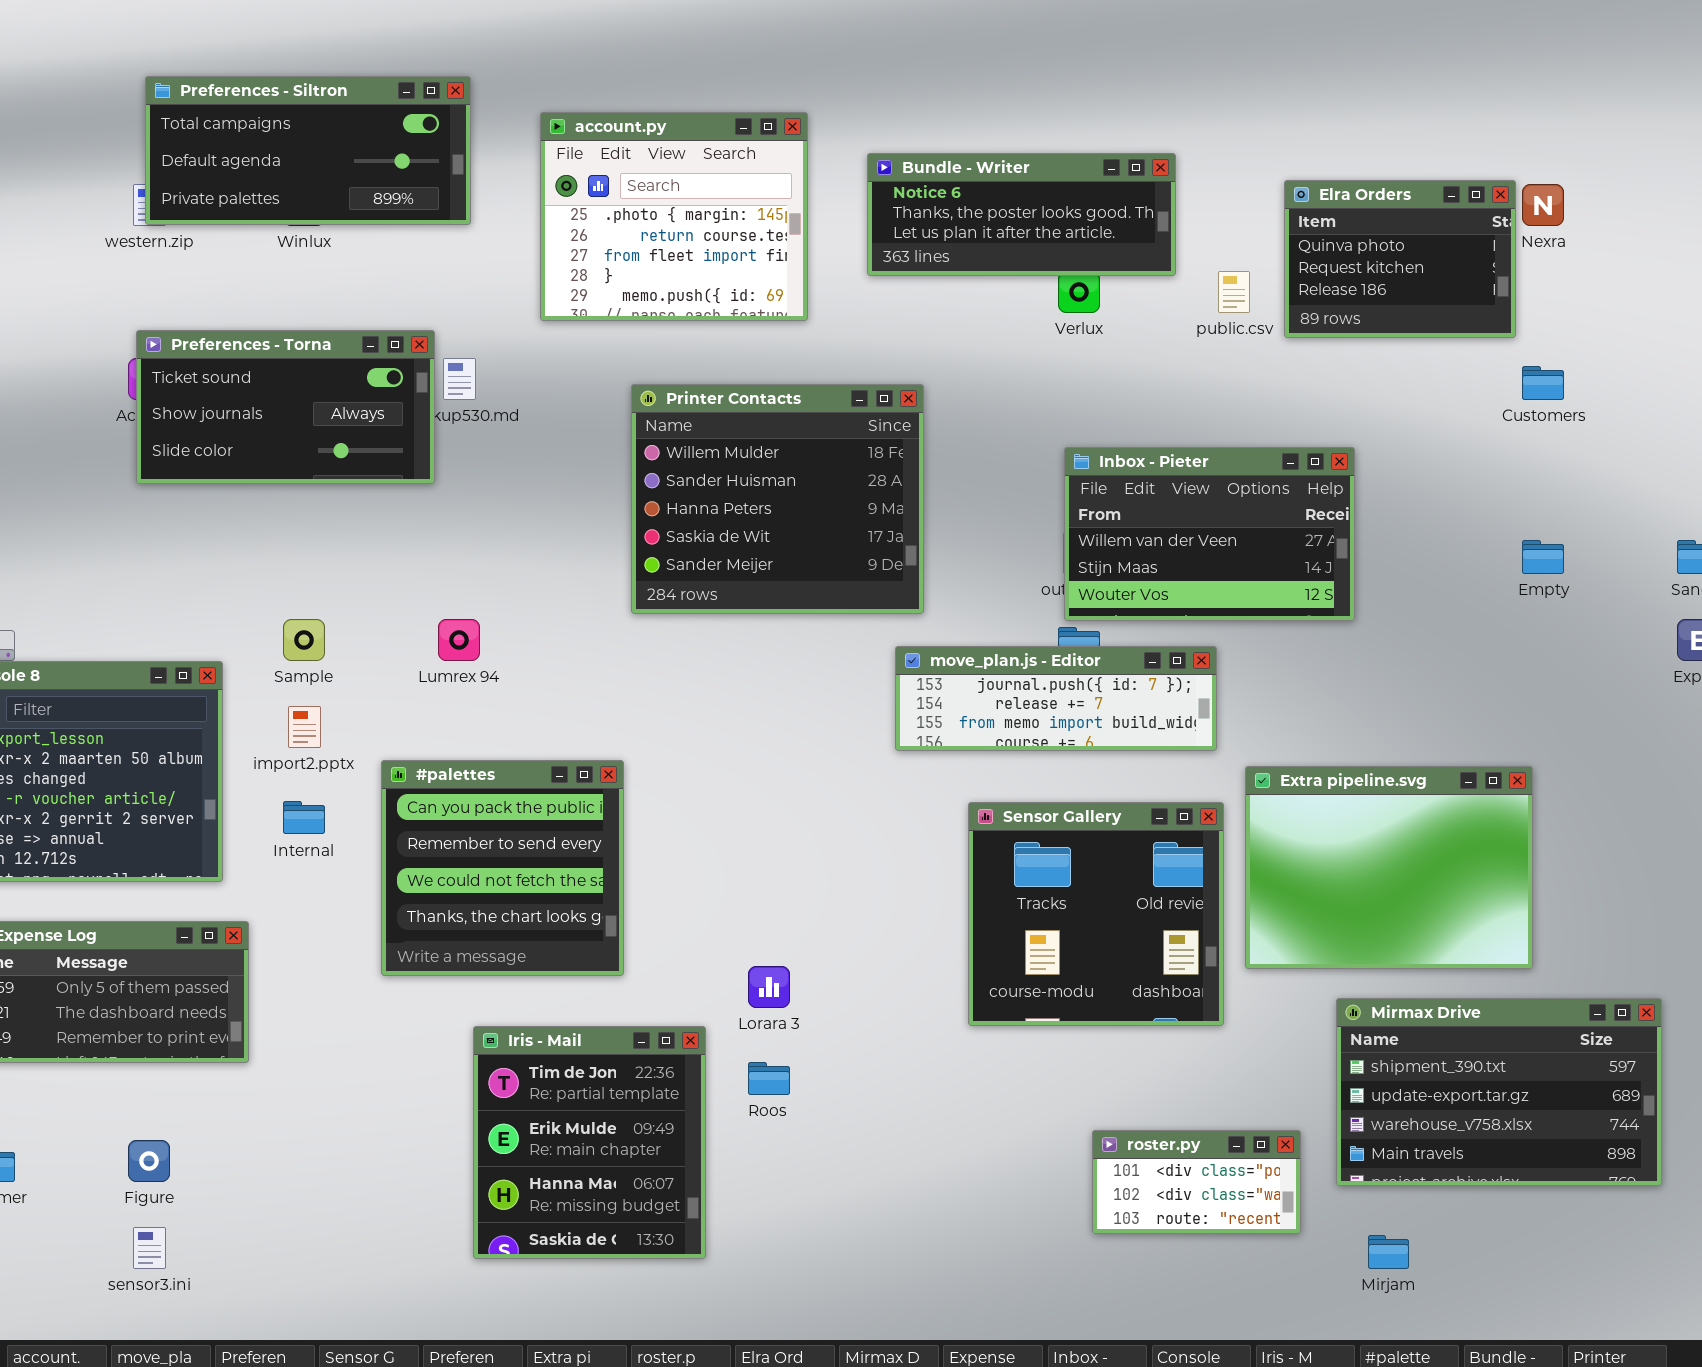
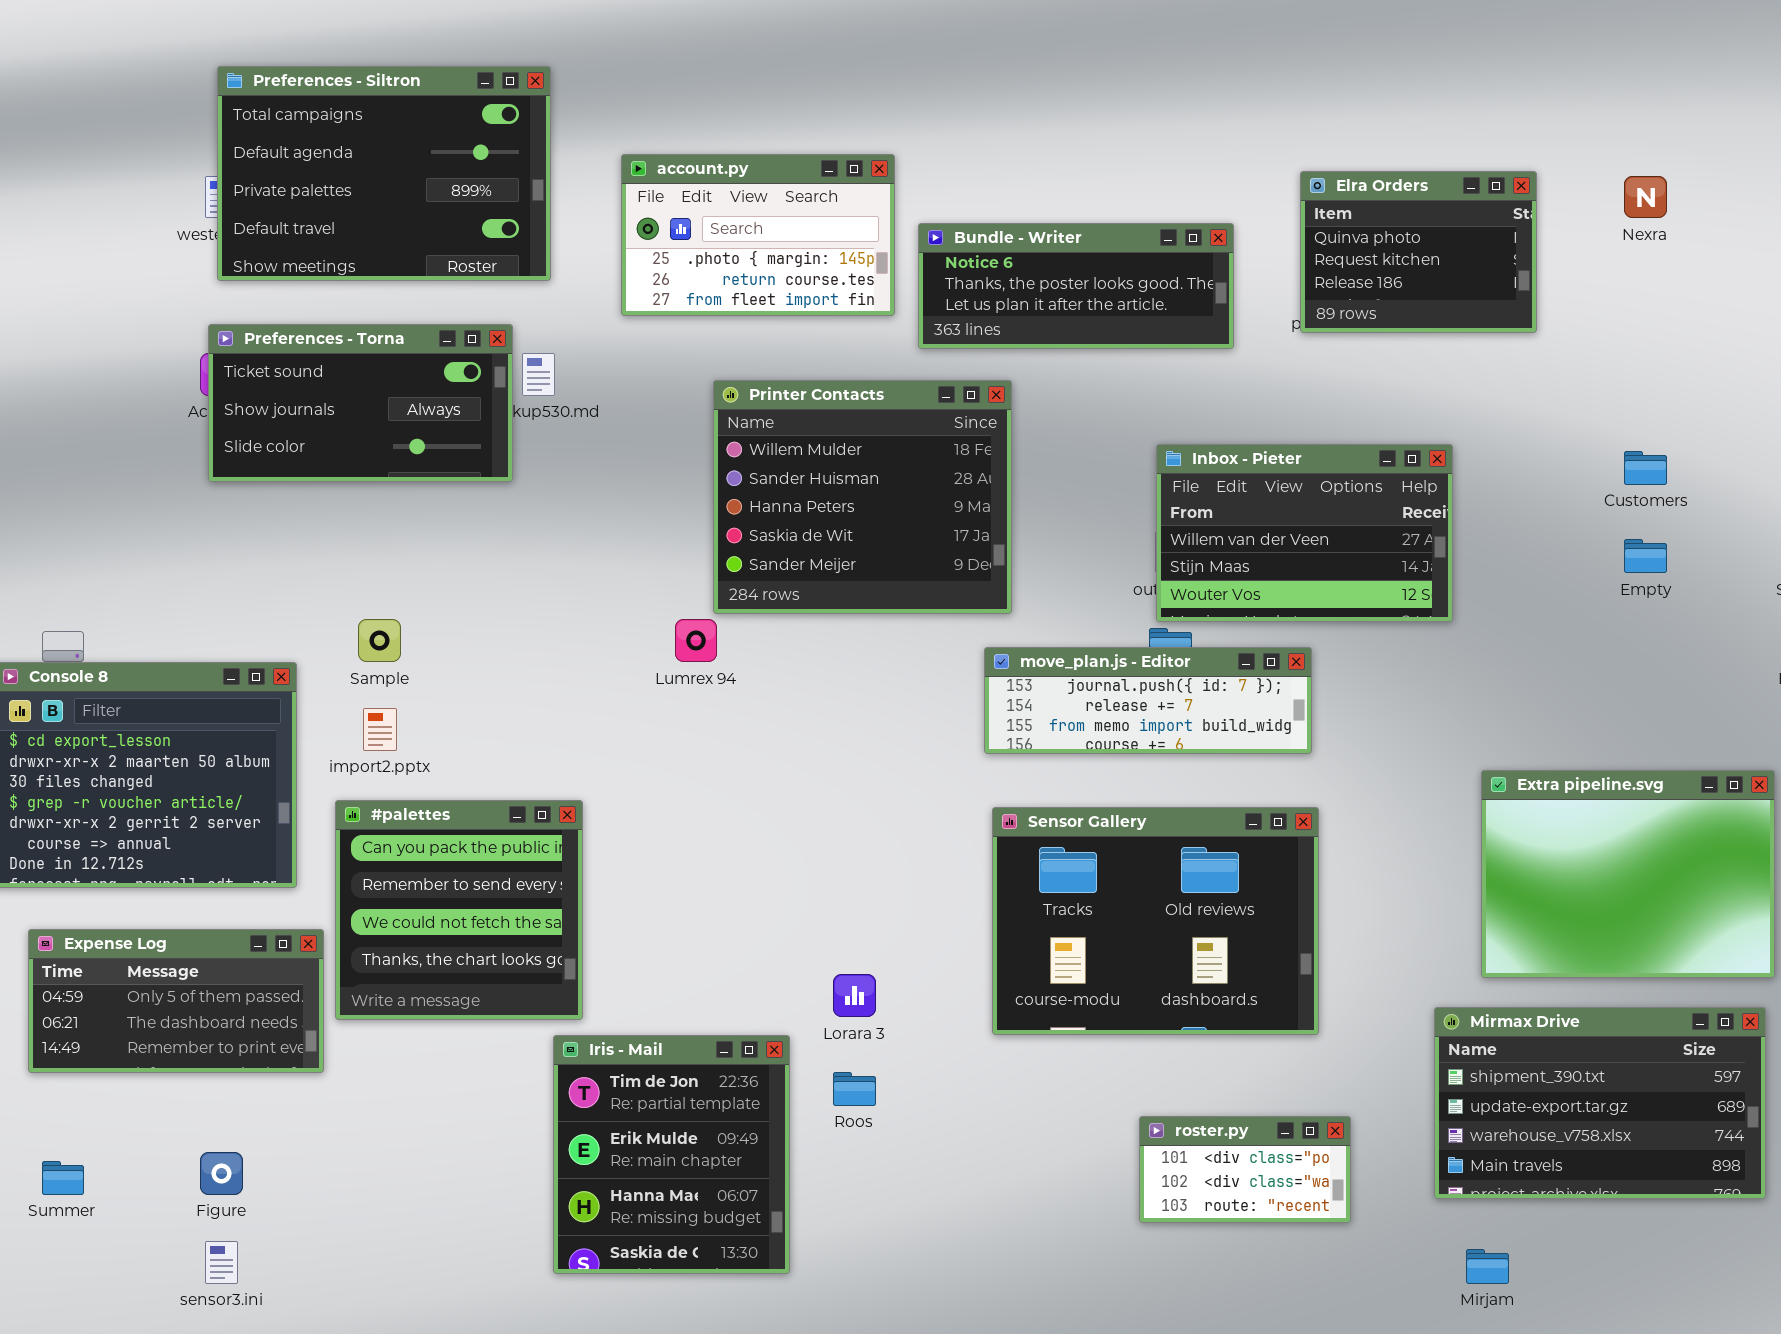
Preferences - Siltron: [145,76,471,225] -> [217,66,551,281], resized
account.py: [540,112,808,321] -> [621,154,895,316], resized
Bundle - Writer: [867,153,1176,276] -> [918,223,1234,349], moved
Elra Orders: [1284,180,1516,338] -> [1300,171,1537,333], moved
Customers: [1522,366,1564,400] -> [1624,451,1667,485], moved
Lumrex 94: [438,619,480,661] -> [675,619,717,662], moved
#palettes: [381,760,624,976] -> [335,800,583,1020], moved
Extra pipeline.svg: [1245,766,1533,969] -> [1481,770,1775,978], moved
Sensor Gallery: [968,802,1224,1026] -> [992,807,1319,1035], resized
roster.py: [1092,1130,1301,1234] -> [1139,1116,1351,1223], moved

